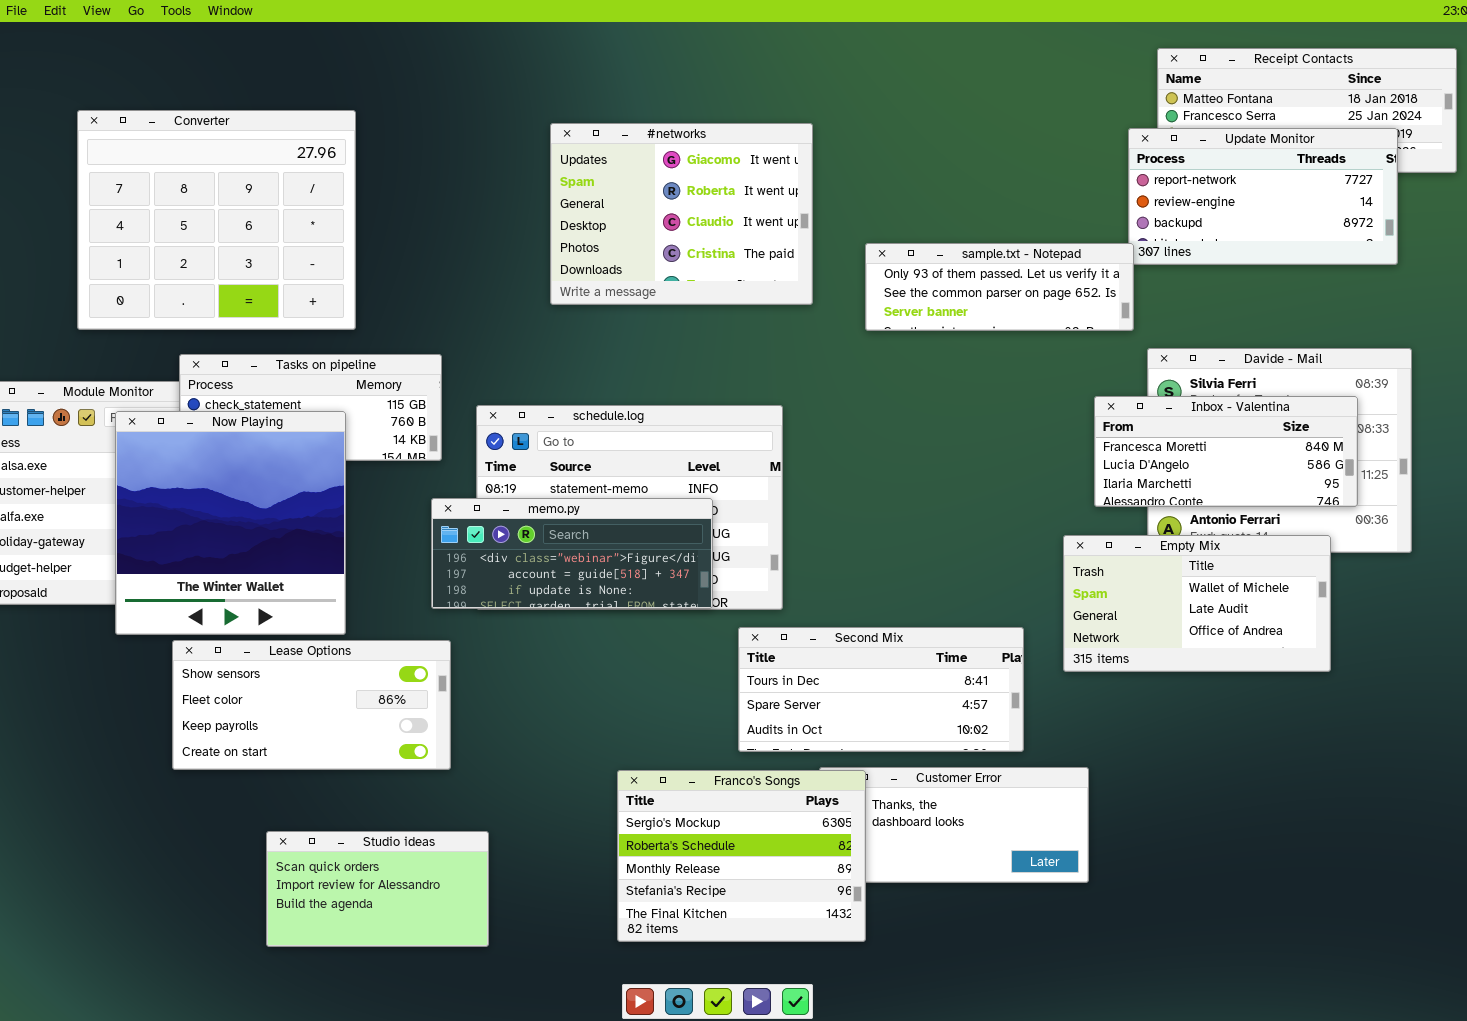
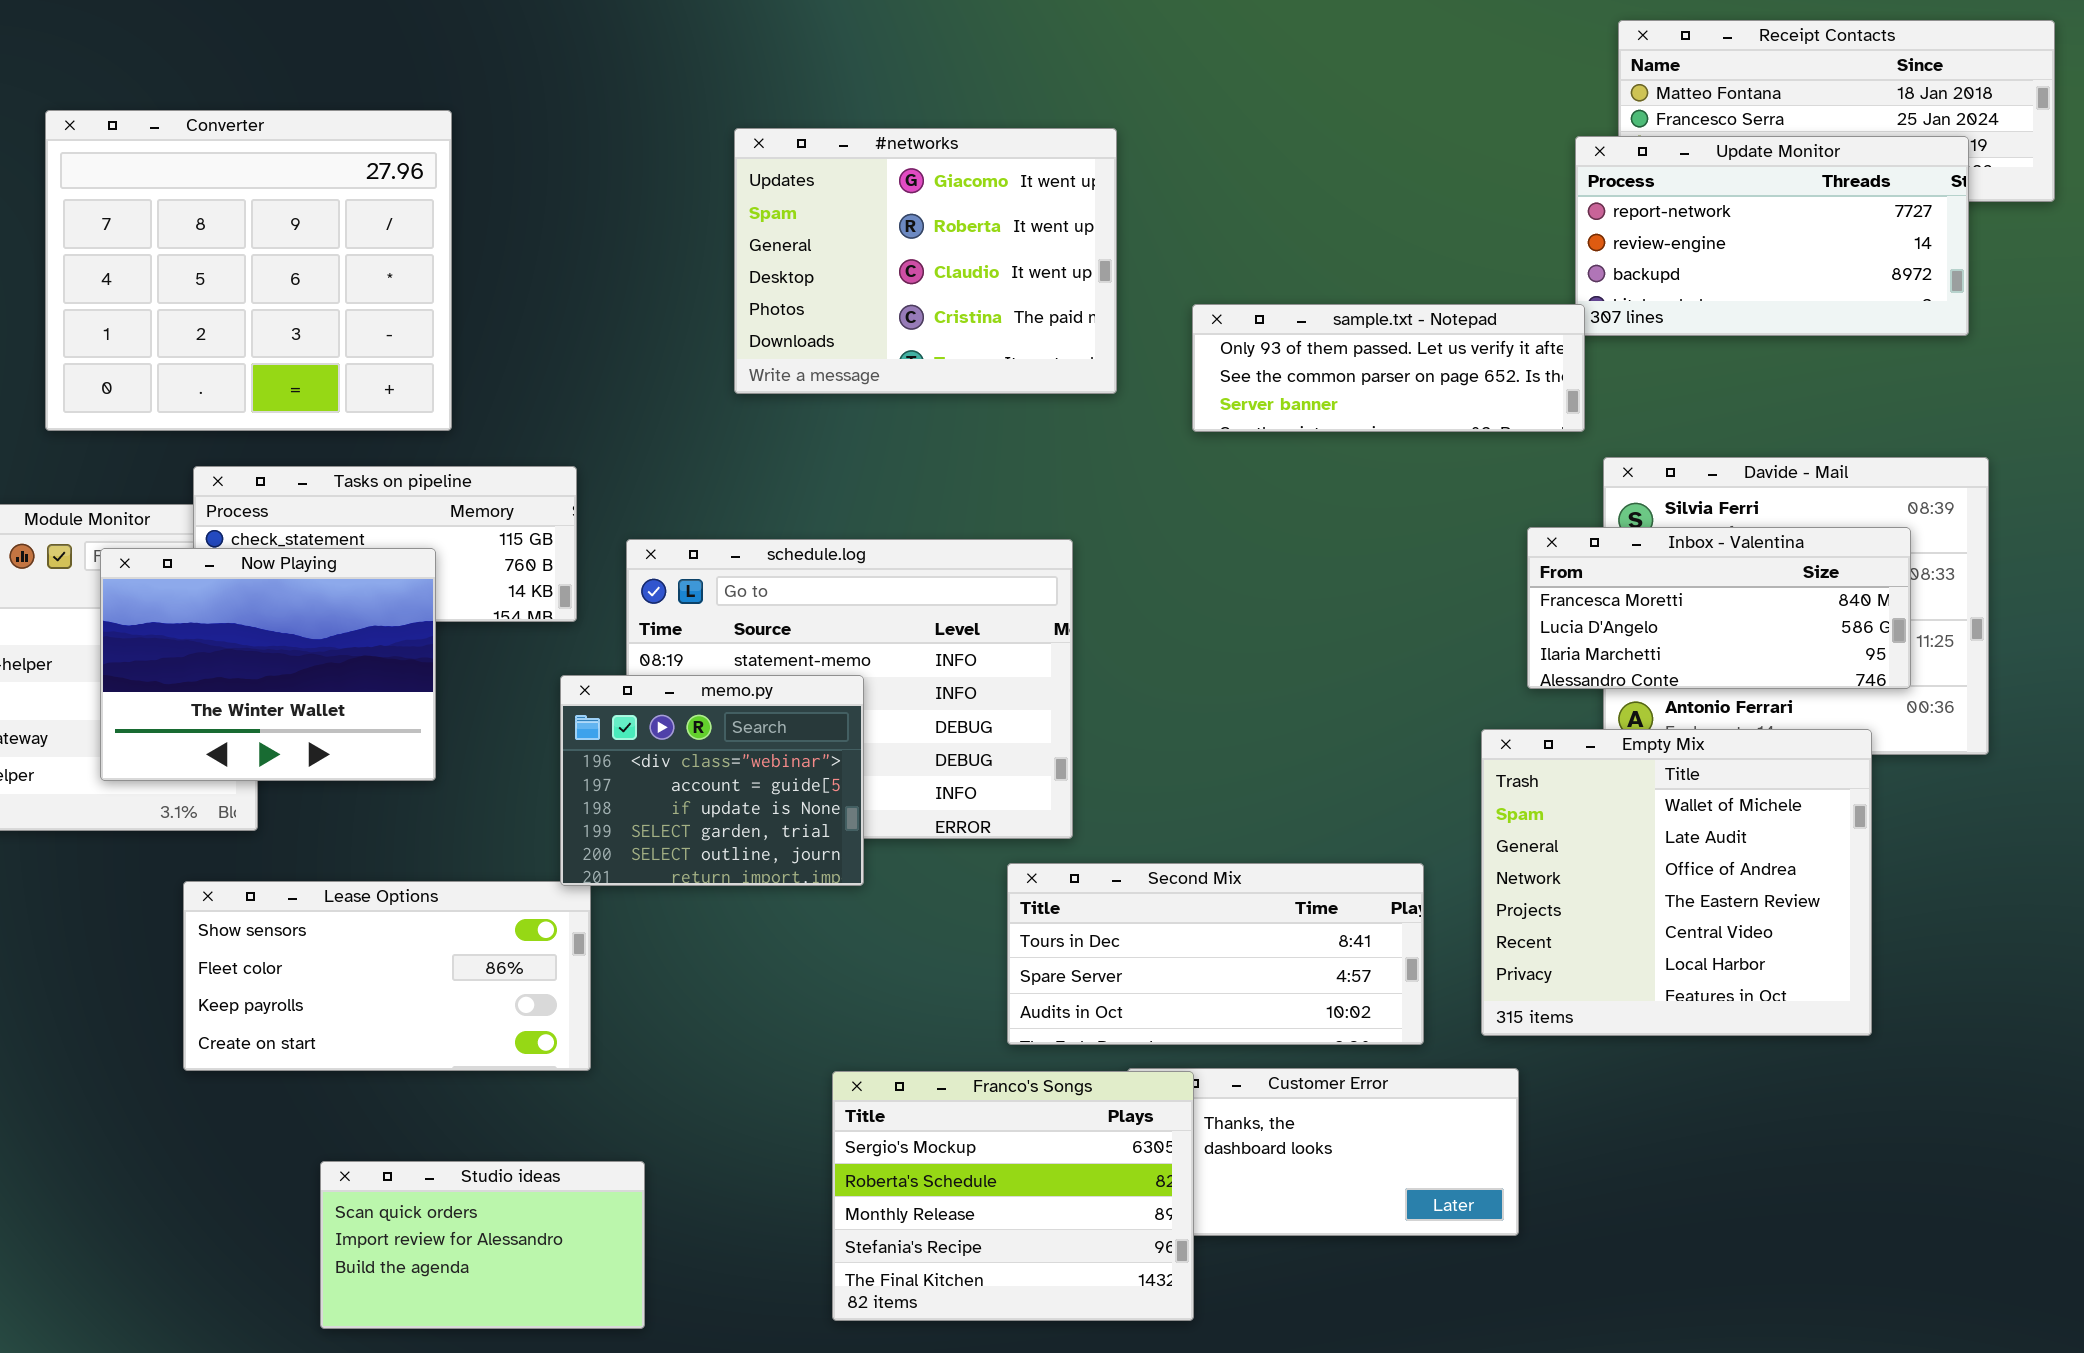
Now Playing: [115,411,346,635] -> [100,548,436,781], resized
memo.py: [431,498,713,609] -> [560,675,864,886], resized
Empty Mix: [1063,535,1331,672] -> [1481,729,1872,1036], resized

